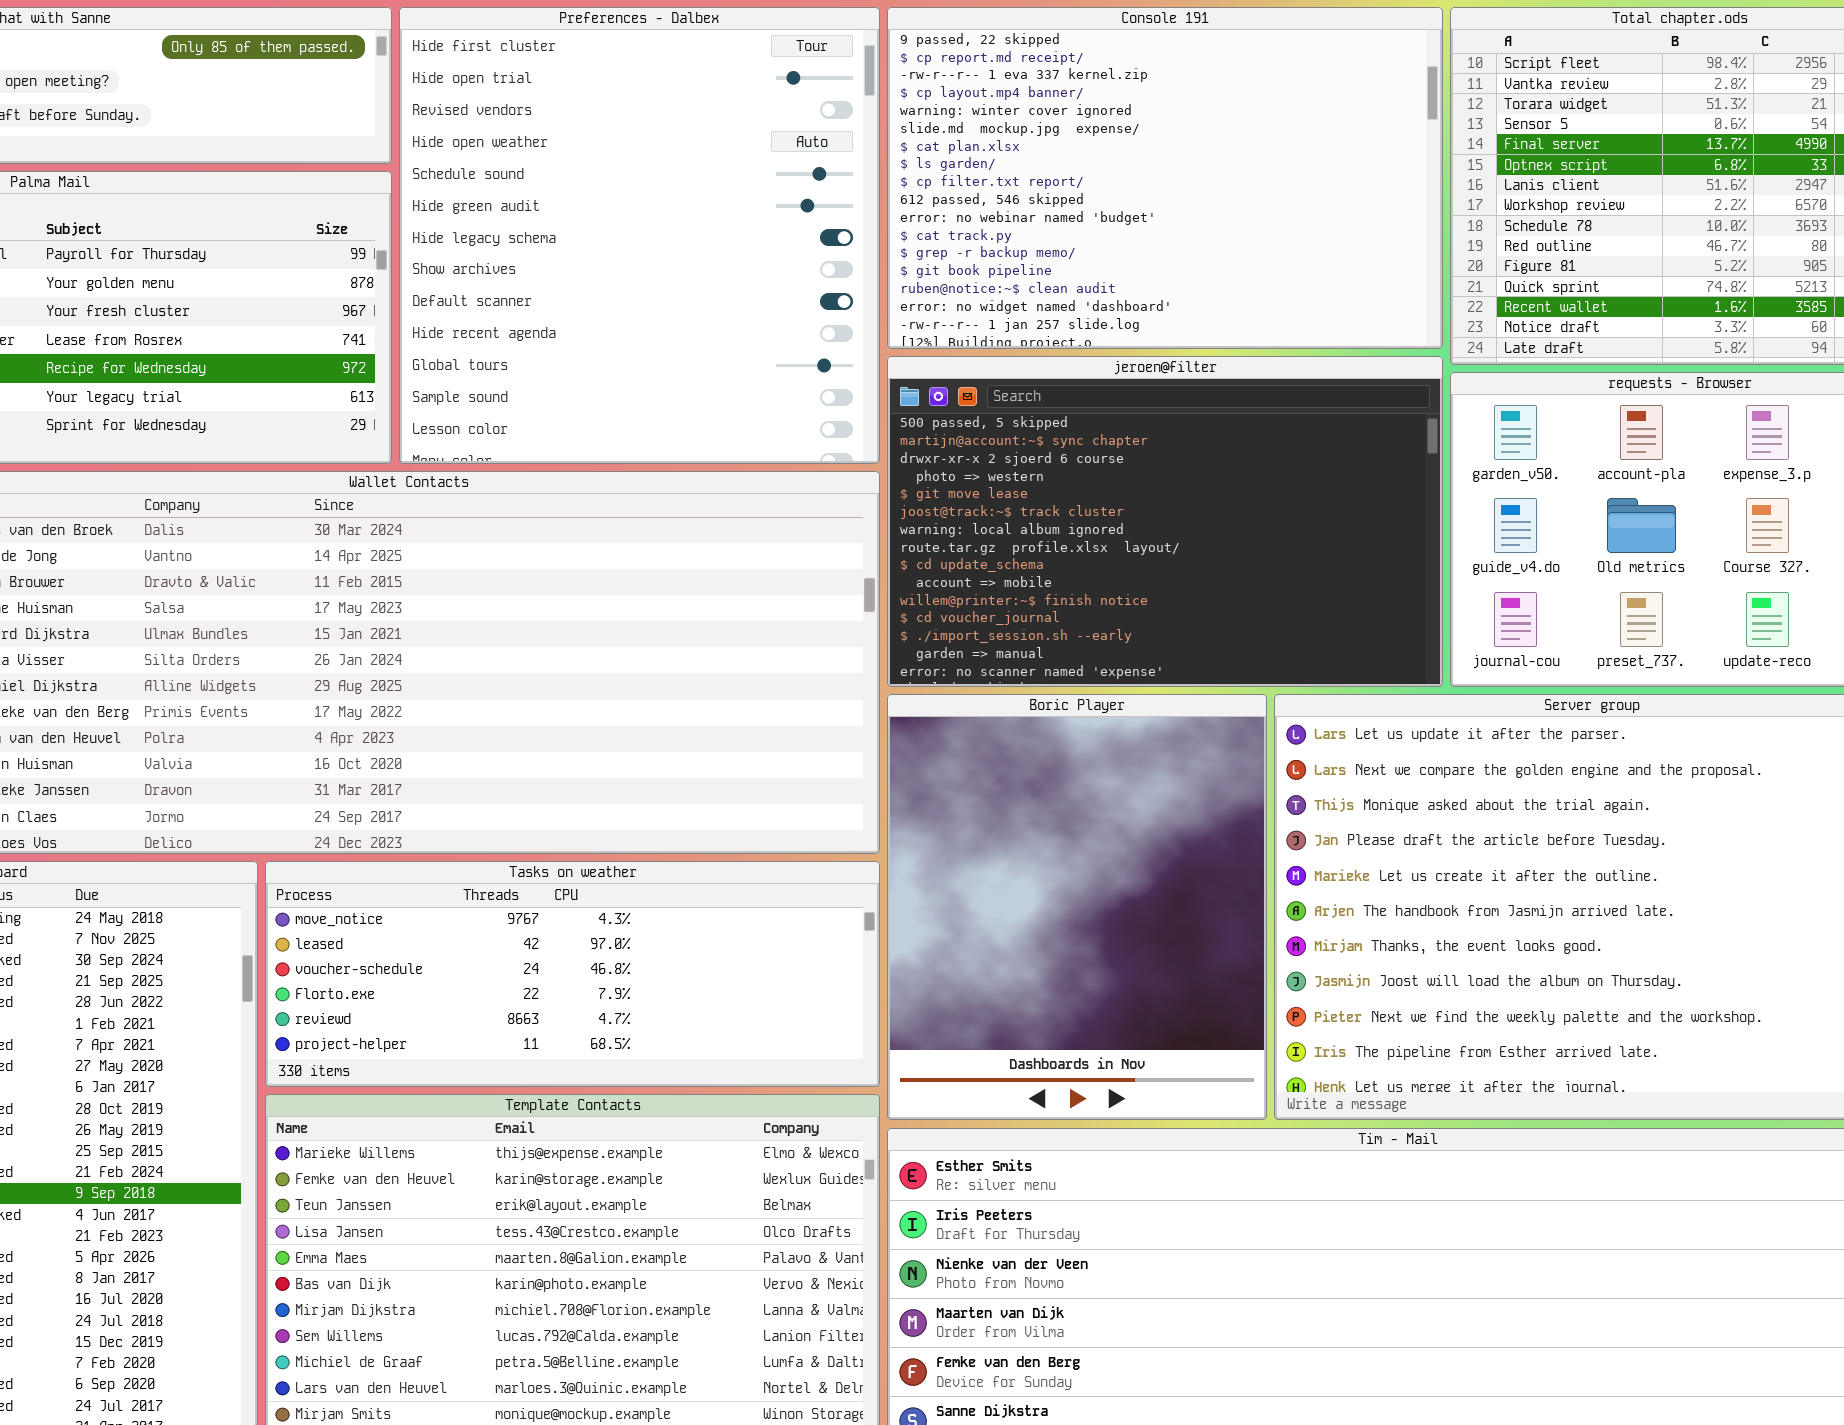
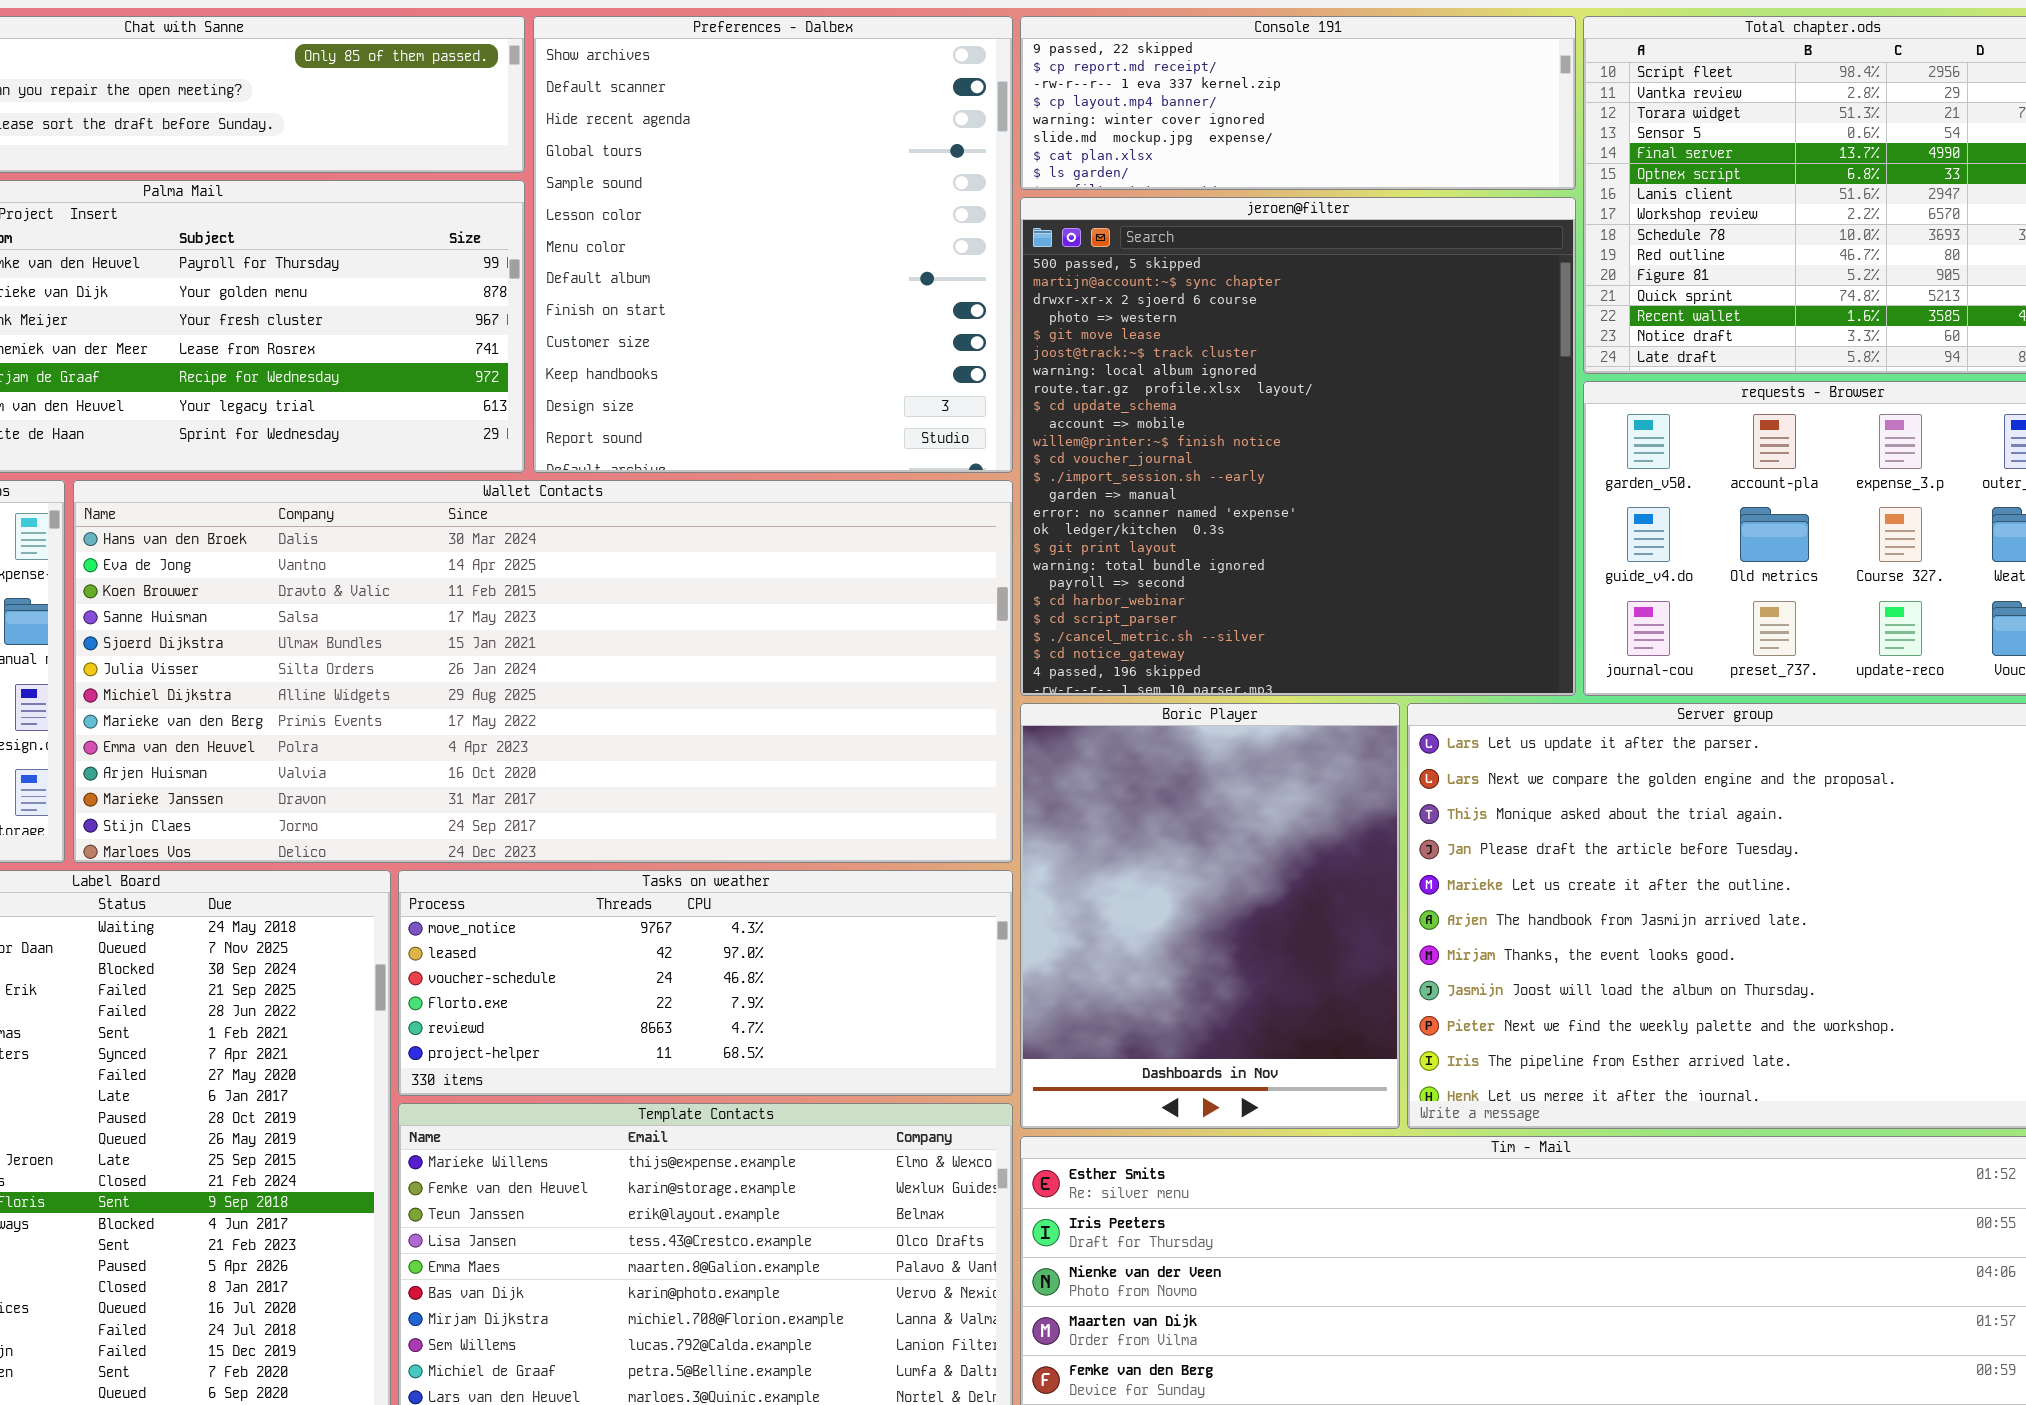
Preferences - Dalbex: [399,7,880,464] -> [533,16,1013,473], scrolled down 7 rows
Console 191: [887,7,1443,349] -> [1020,16,1576,190], resized
jeroen@filter: [887,356,1443,687] -> [1020,197,1576,696], resized

